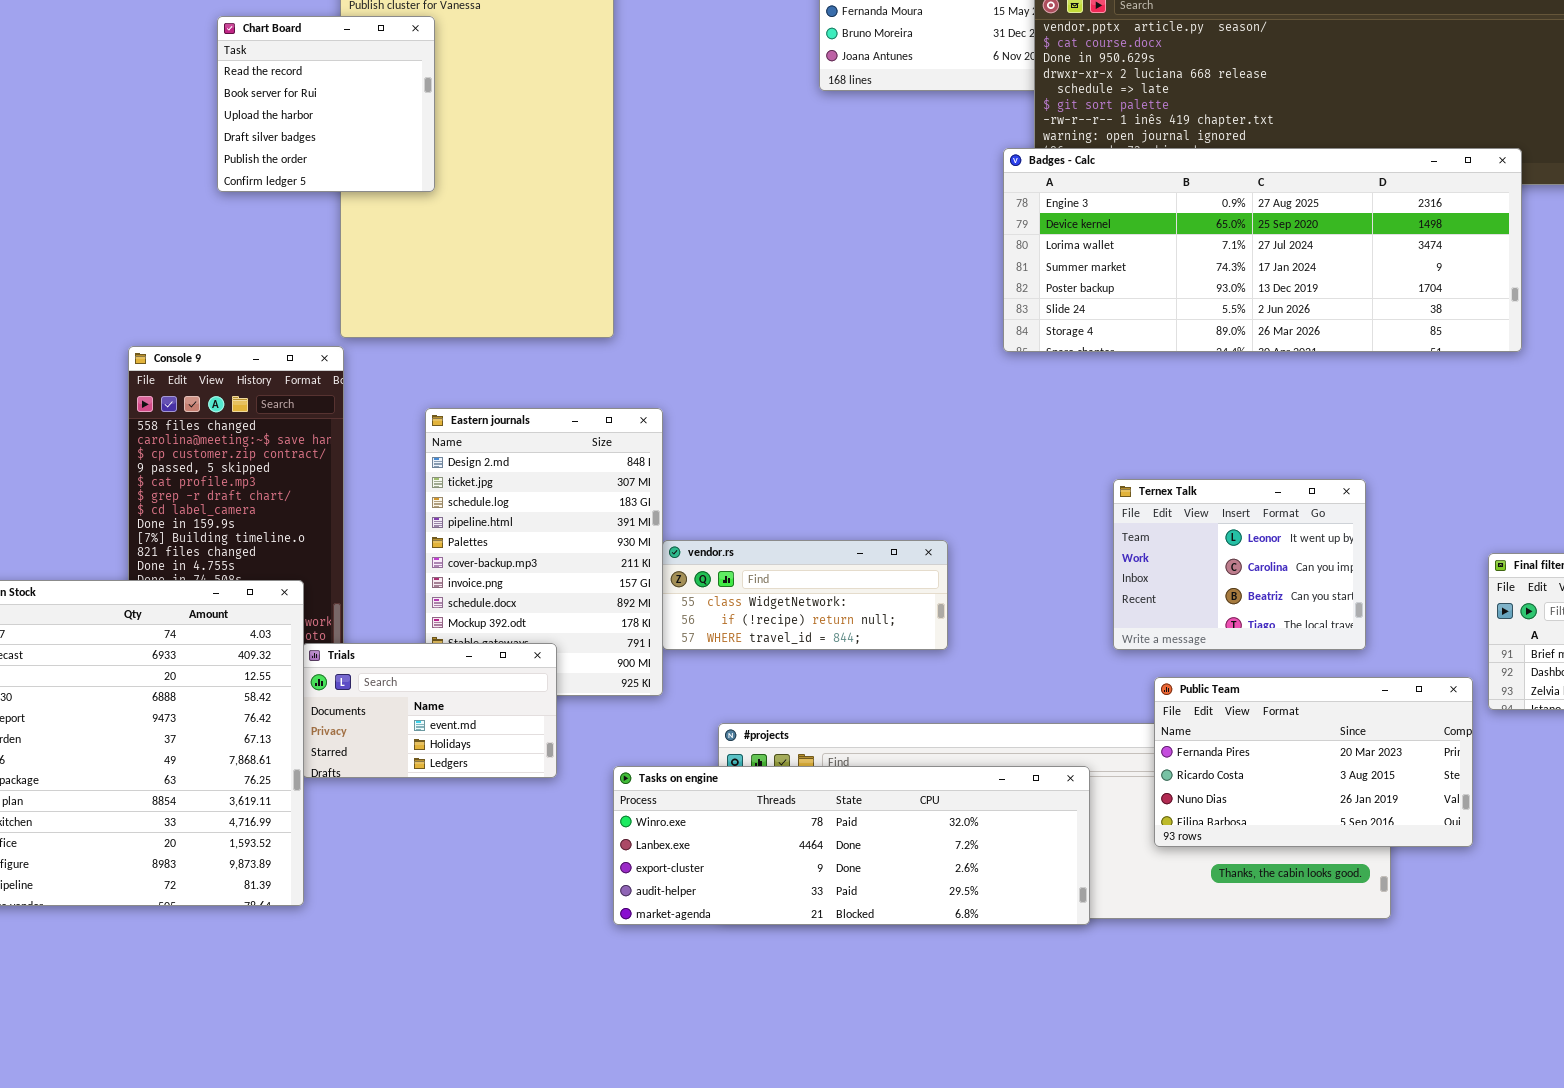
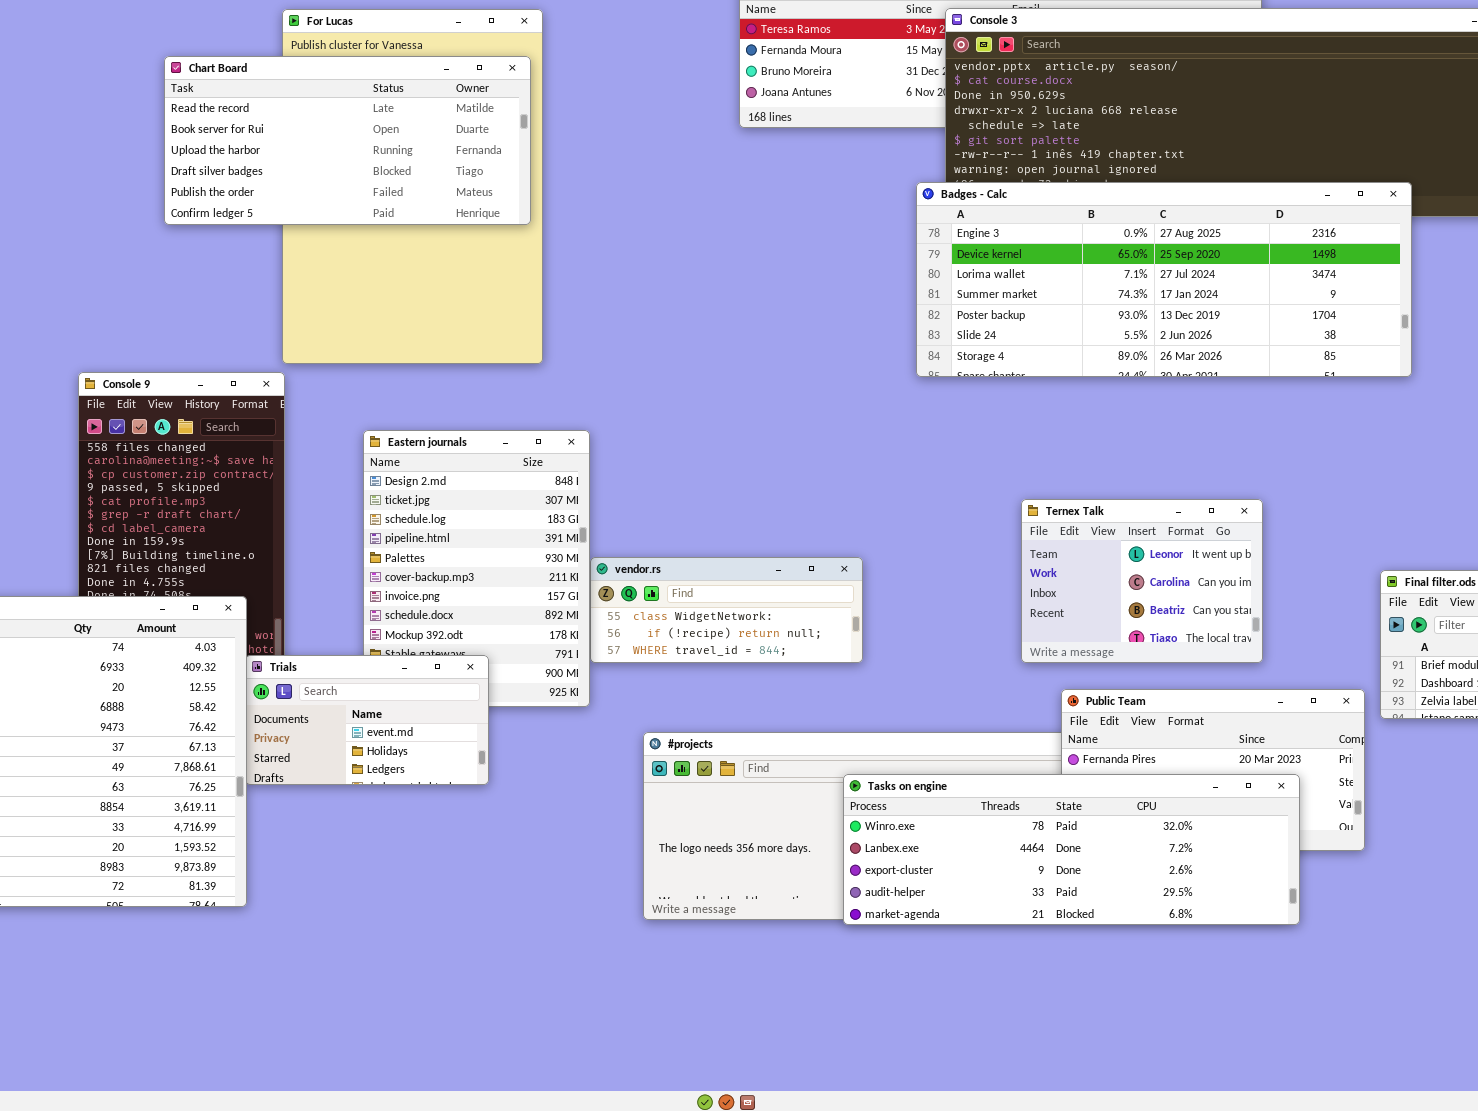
Chart Board: [217,16,435,192] -> [164,56,531,225], resized
Tasks on engine: [613,766,1090,925] -> [843,774,1300,925], moved

